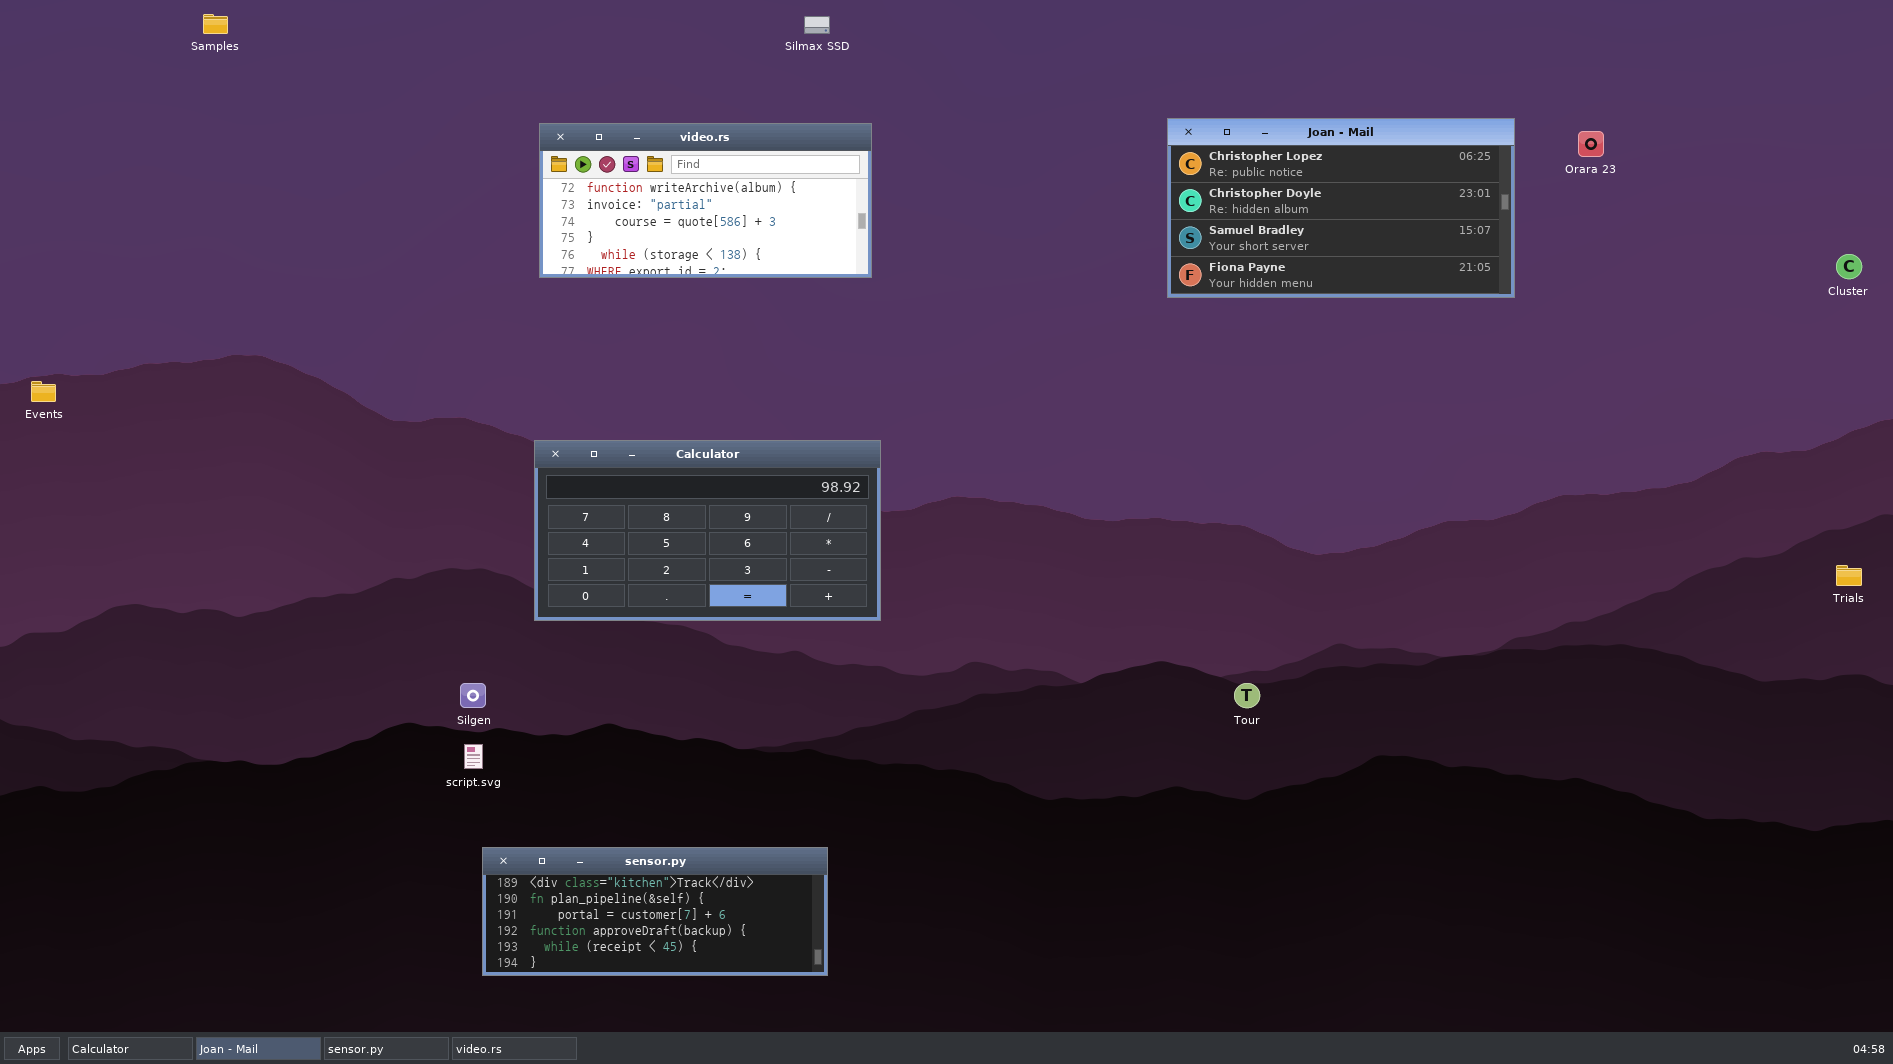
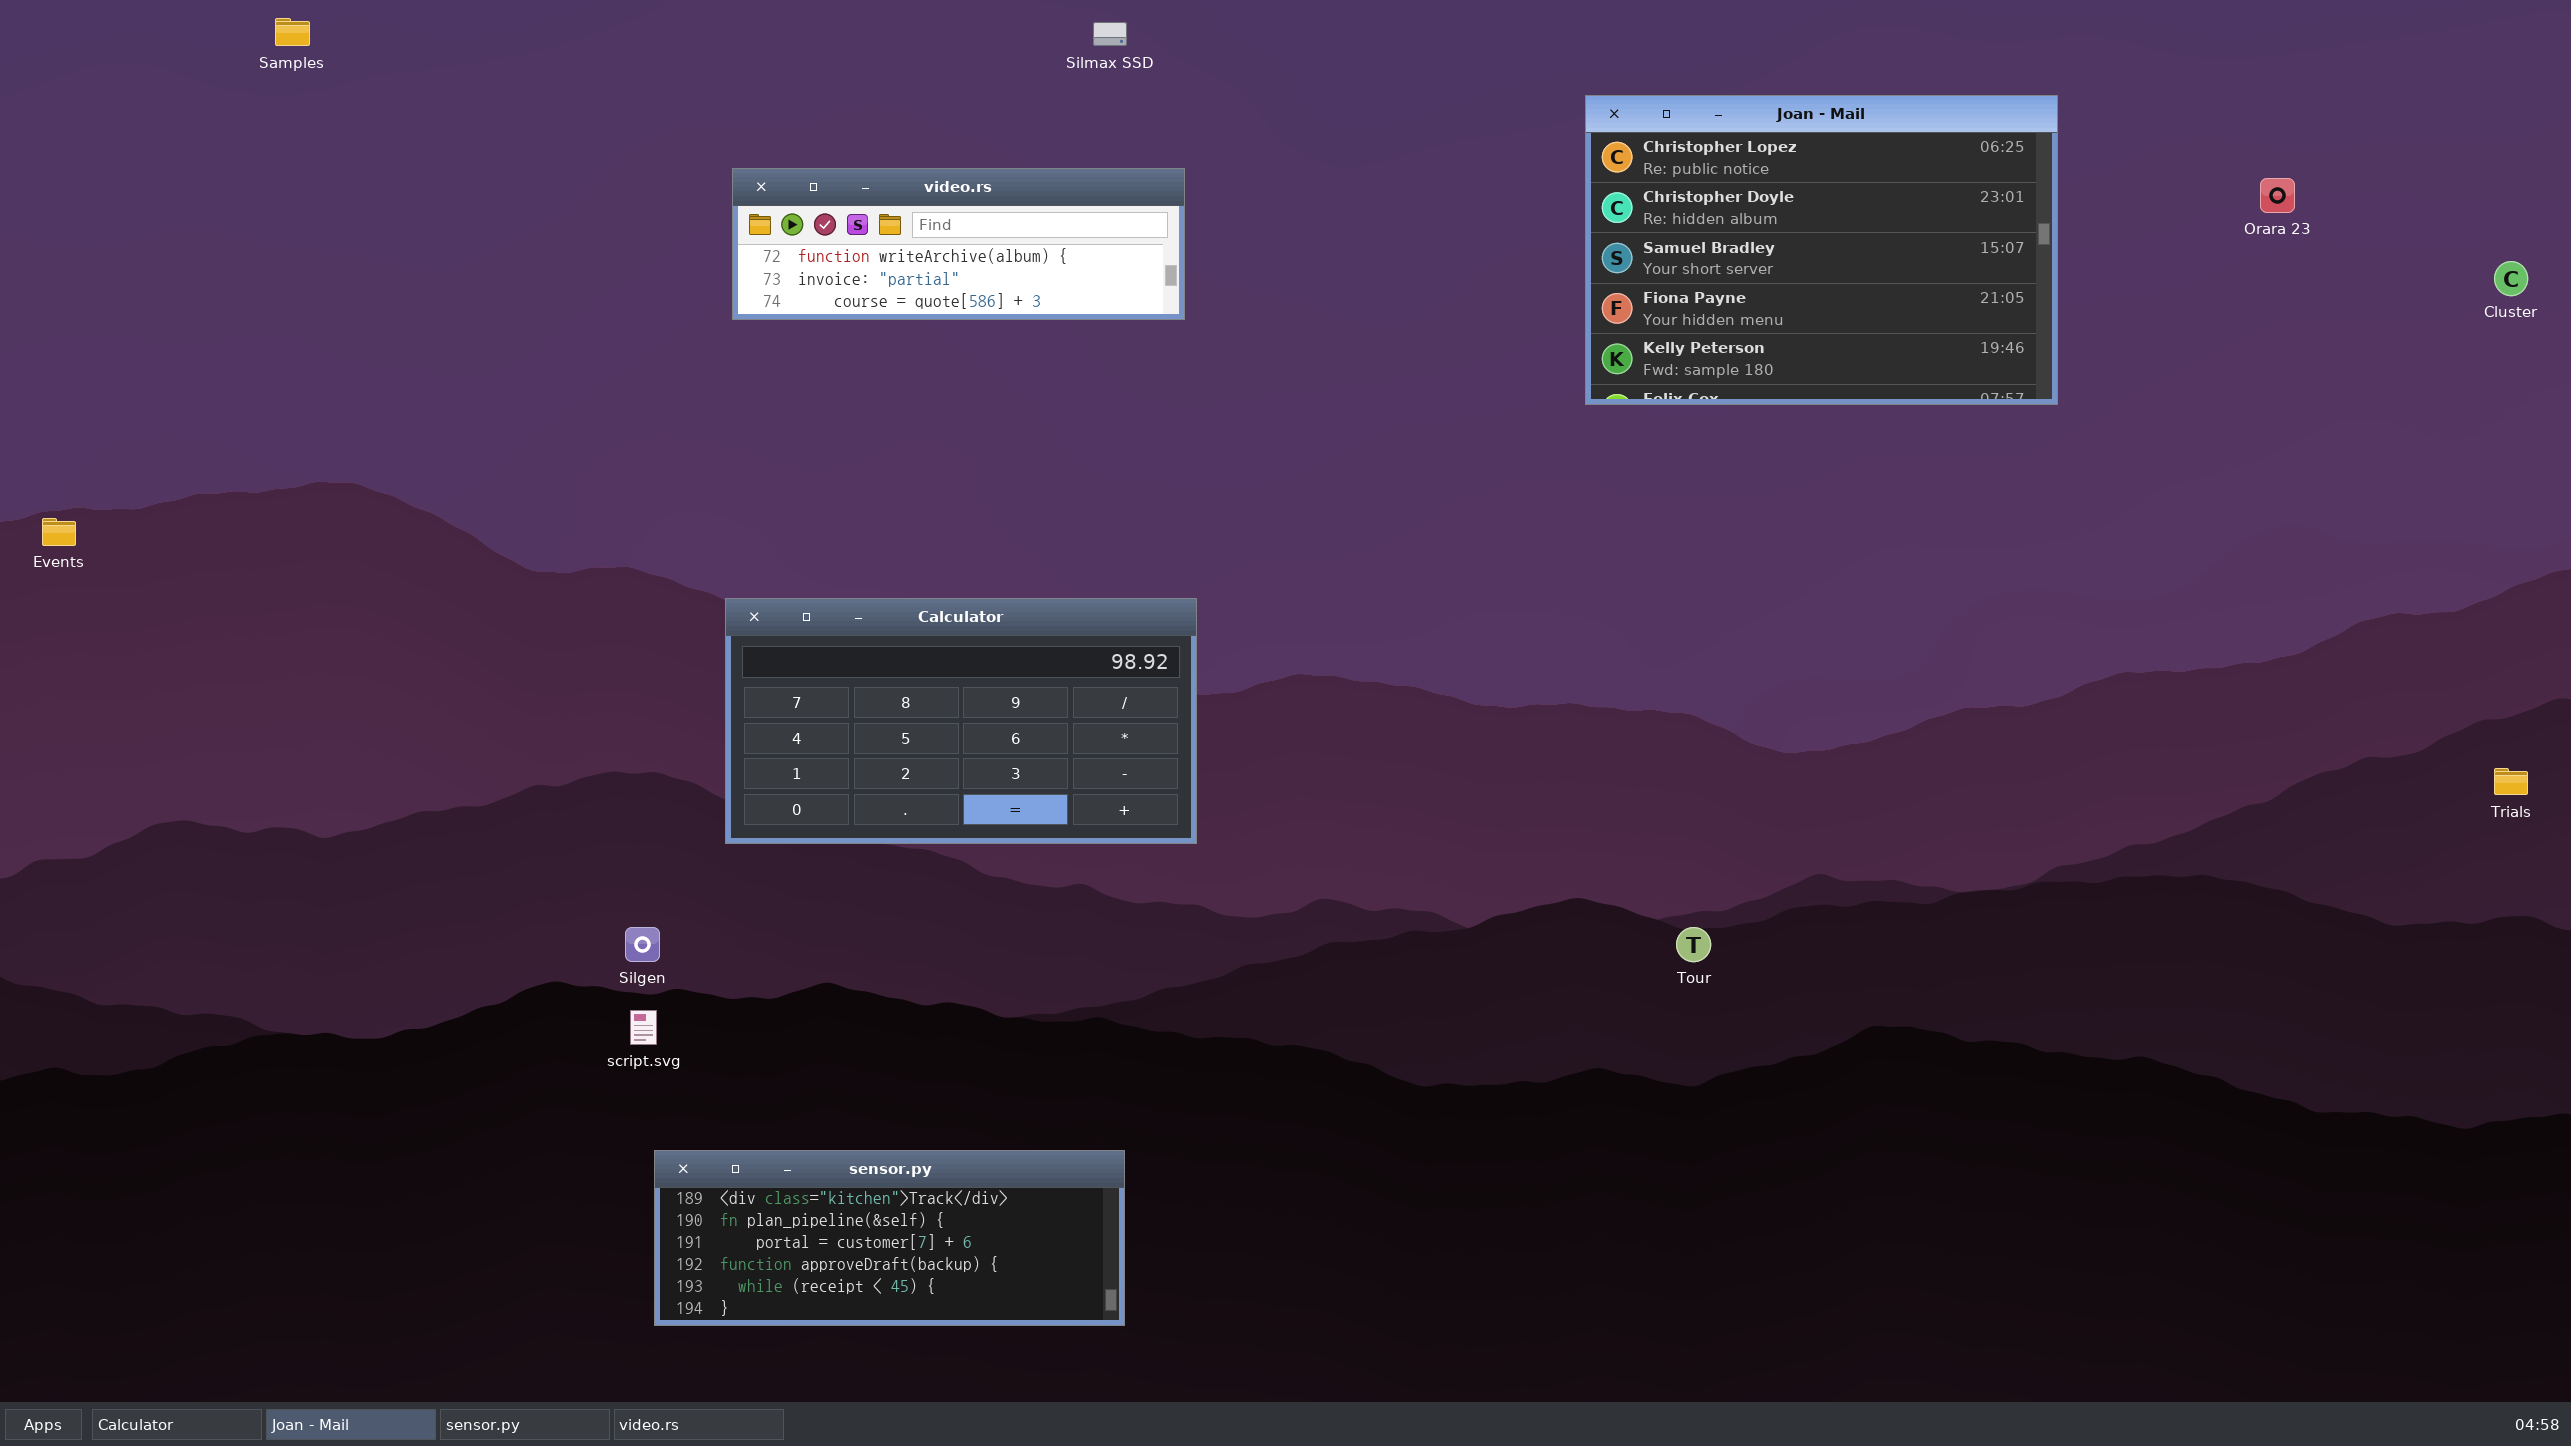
Joan - Mail: [1167,118,1515,298] -> [1585,95,2058,405], resized
video.rs: [539,123,872,278] -> [732,168,1185,320], resized
Orara 23: [1578,131,1604,157] -> [2260,178,2295,213], moved
Cluster: [1836,254,1862,279] -> [2494,261,2528,296], moved

